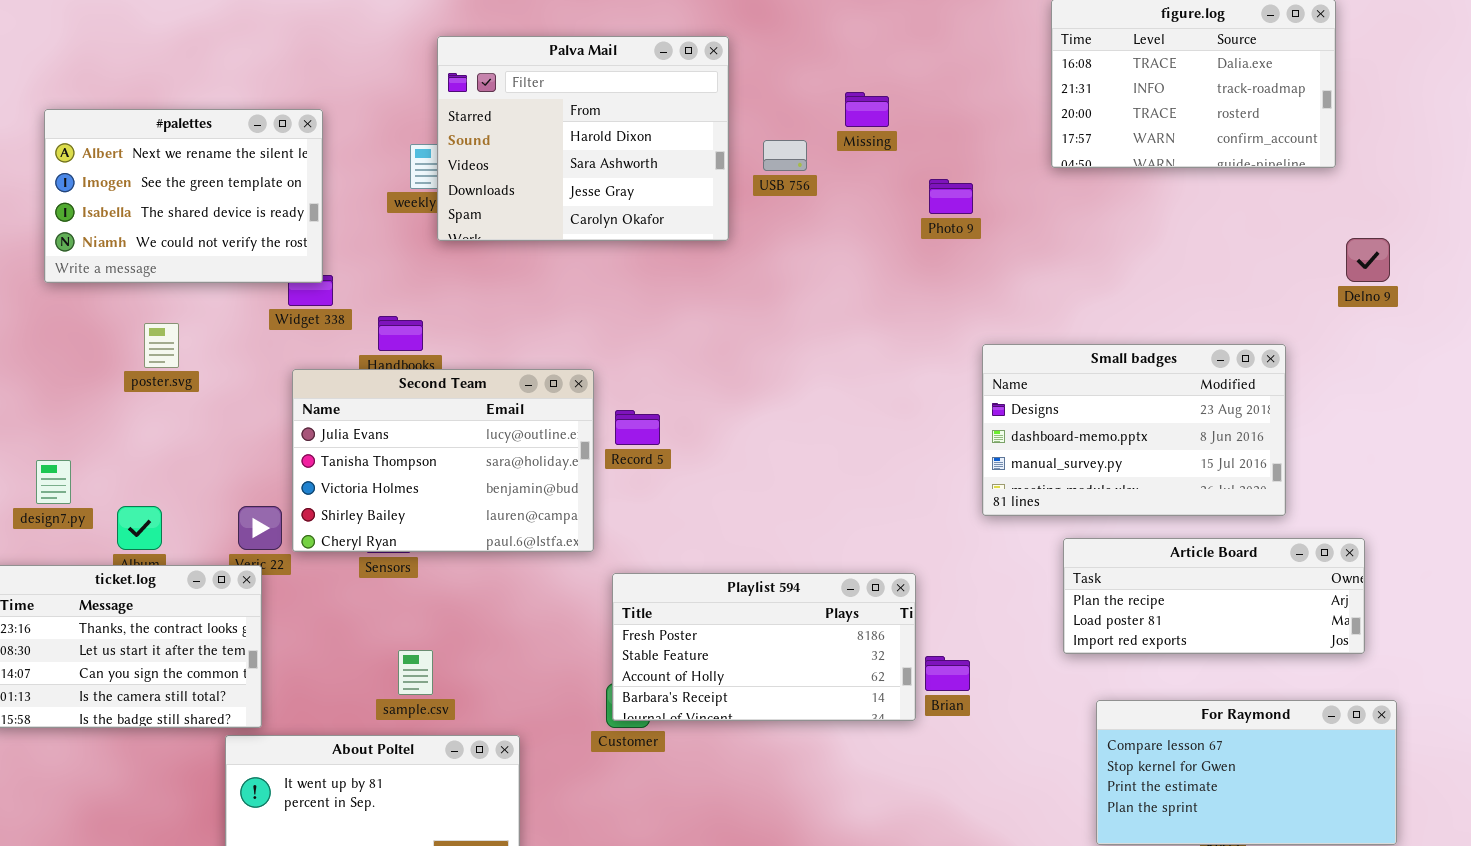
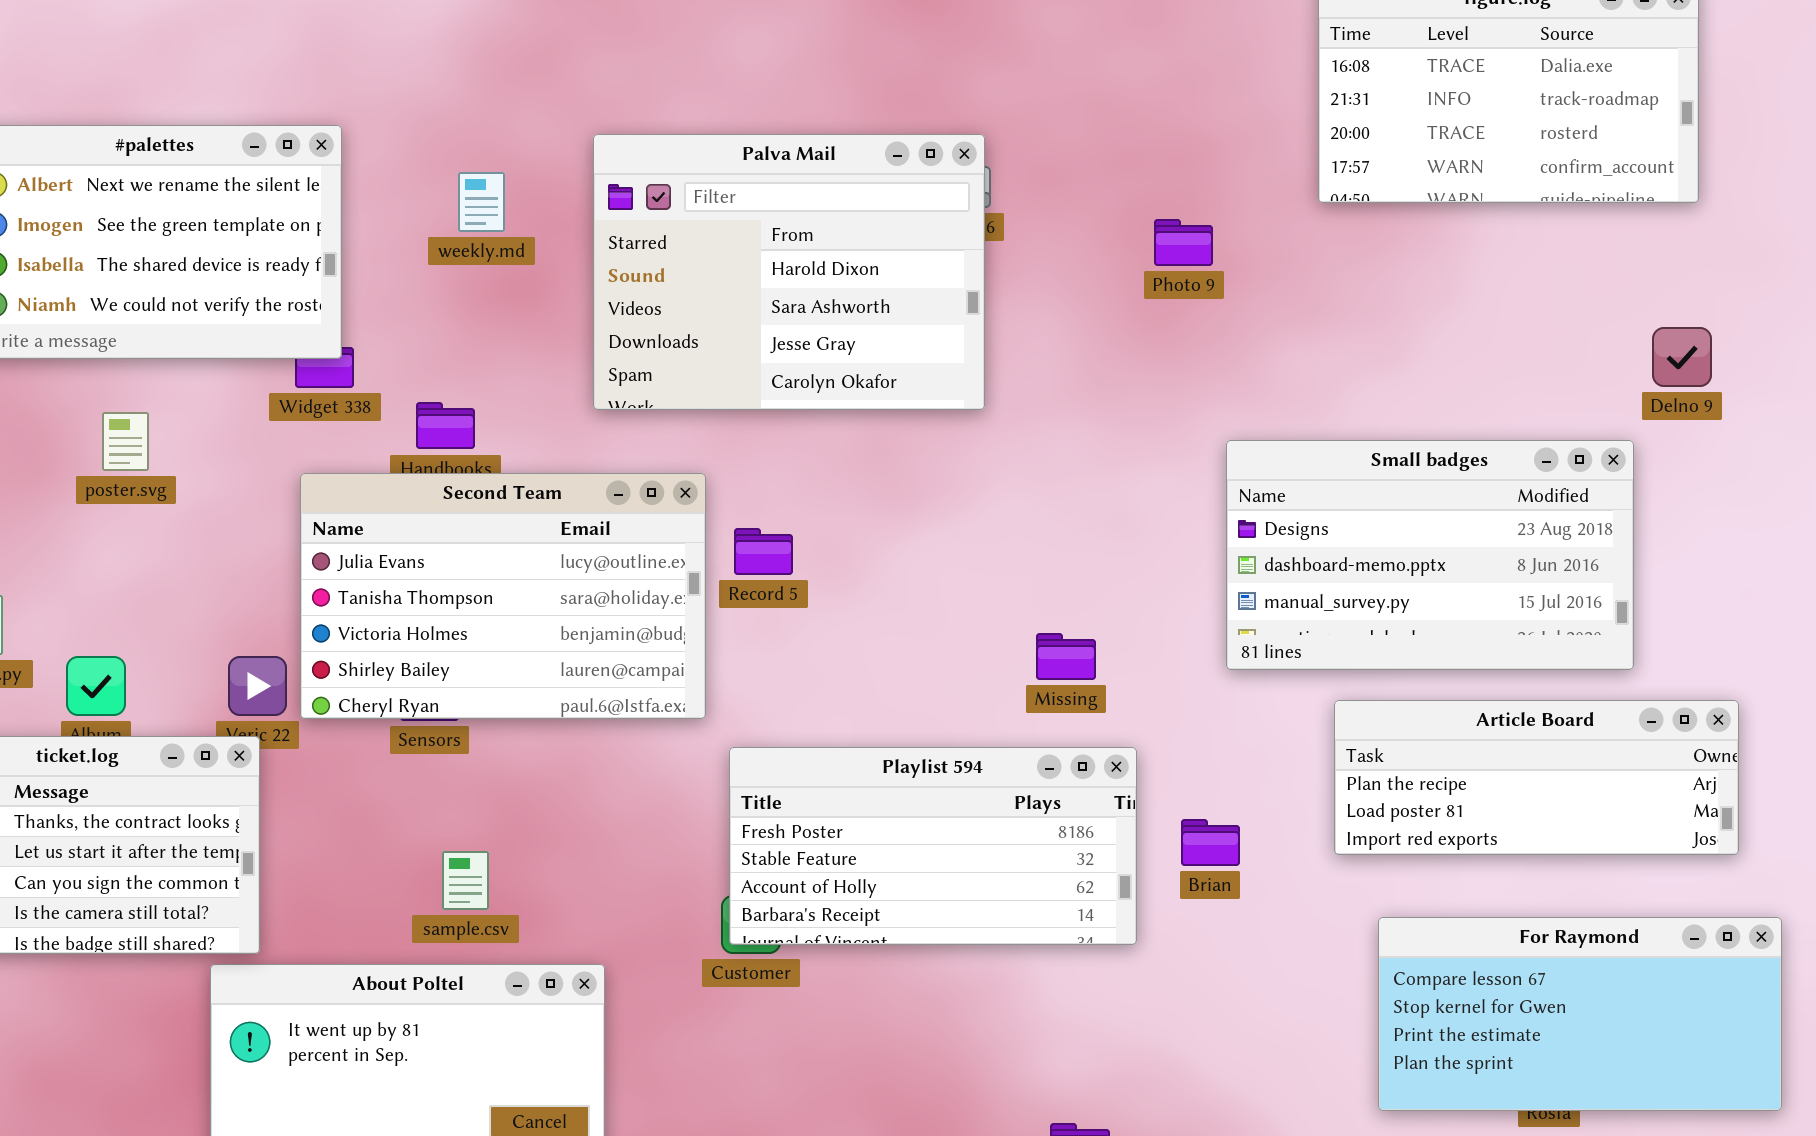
Palva Mail: [437,36,729,241] -> [593,134,985,410], moved
Missing: [845,92,889,127] -> [1036,633,1096,680], moved
Delno 9: [1346,238,1390,282] -> [1652,327,1712,387], moved
Brian: [925,656,970,691] -> [1181,819,1240,866], moved

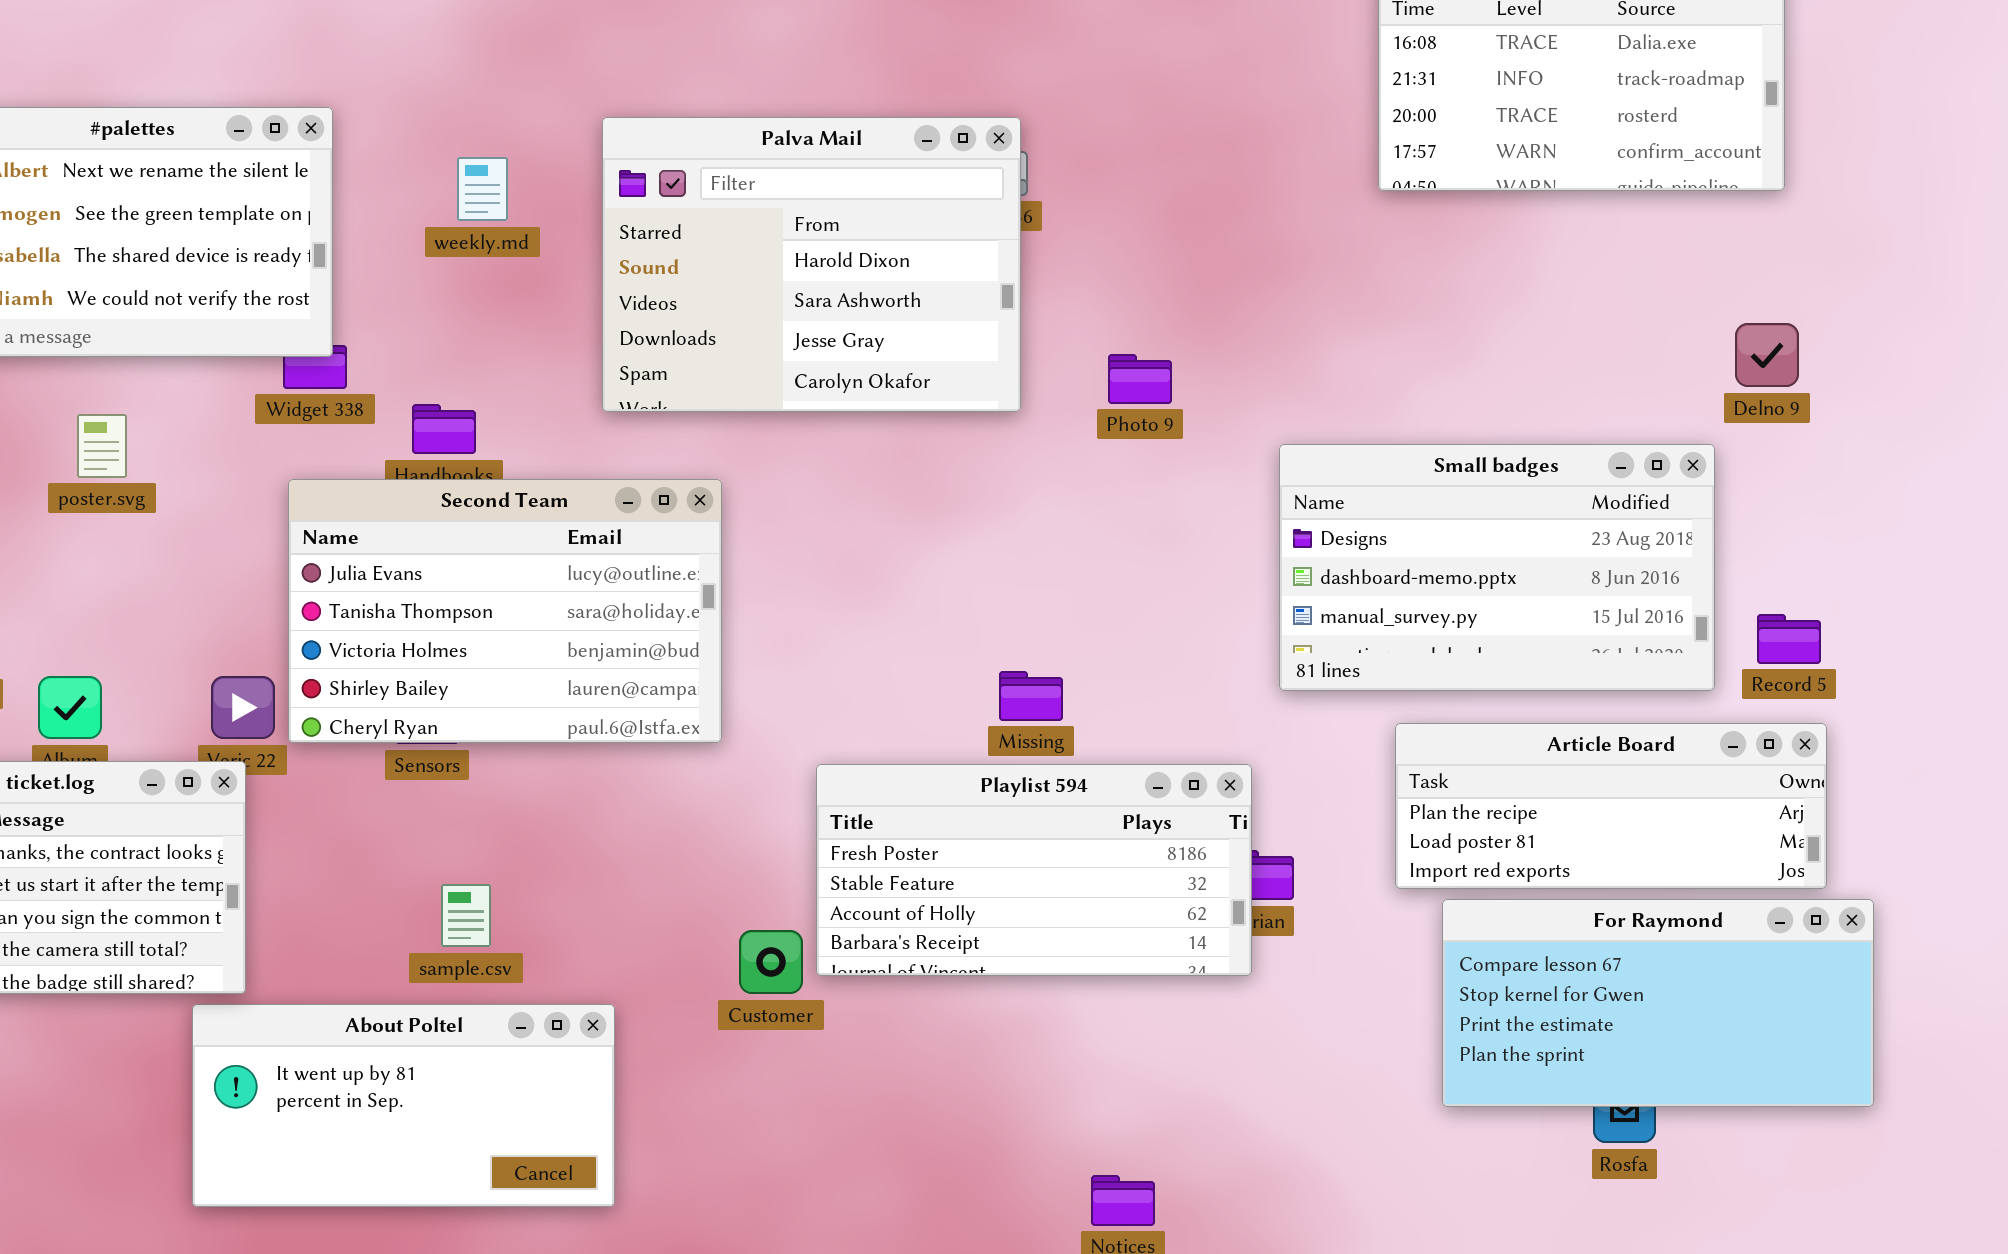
Photo 9: [1154,219,1213,266] -> [1108,354,1172,404], moved
Record 5: [734,528,793,575] -> [1757,614,1821,664], moved
Missing: [1036,633,1096,680] -> [999,671,1063,721], moved
Playlist 594: [729,747,1137,945] -> [816,764,1252,976], moved
For Raymond: [1378,917,1782,1111] -> [1442,899,1874,1107], moved

